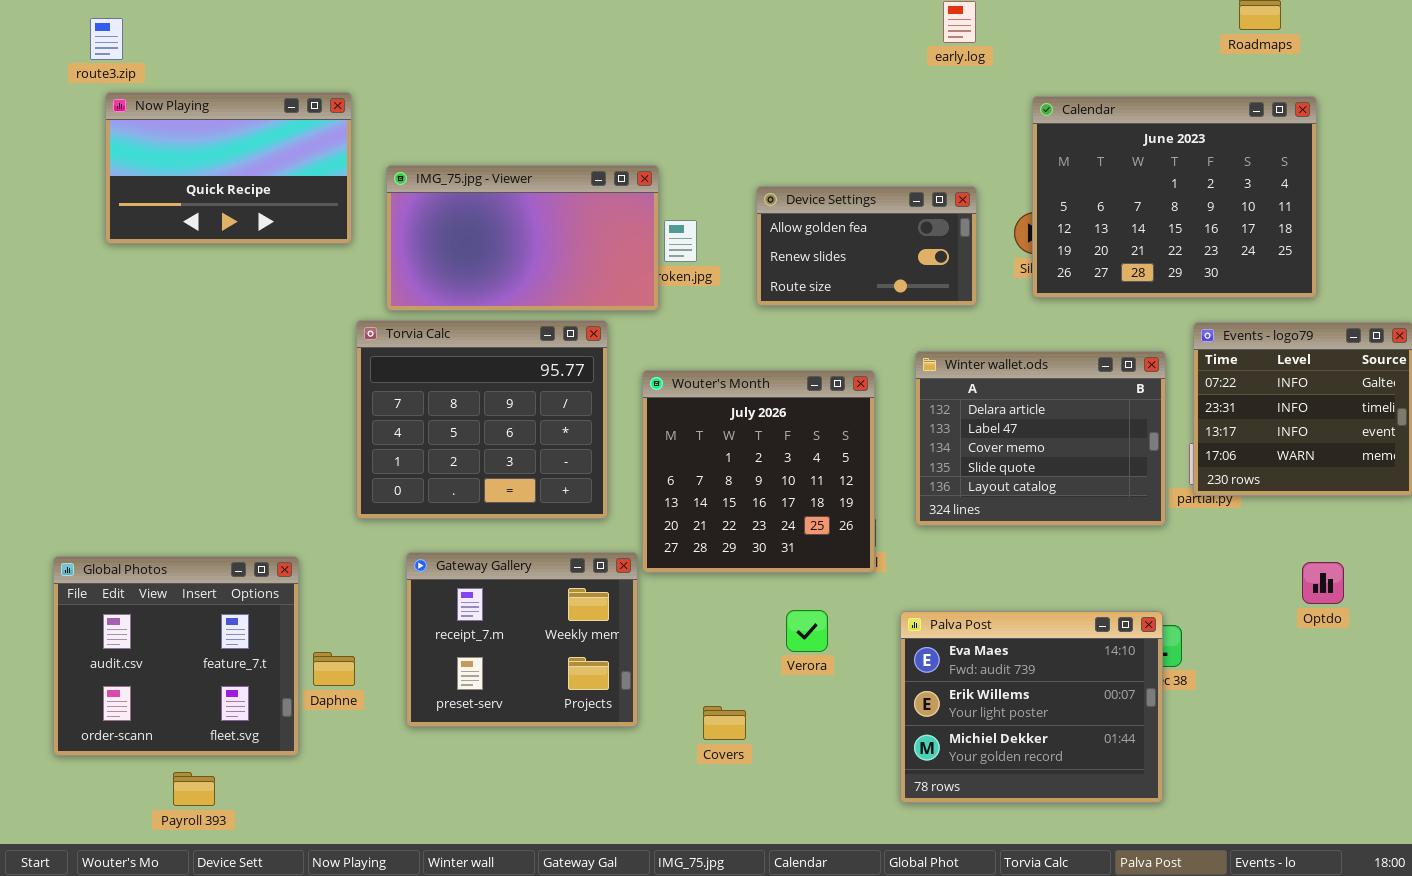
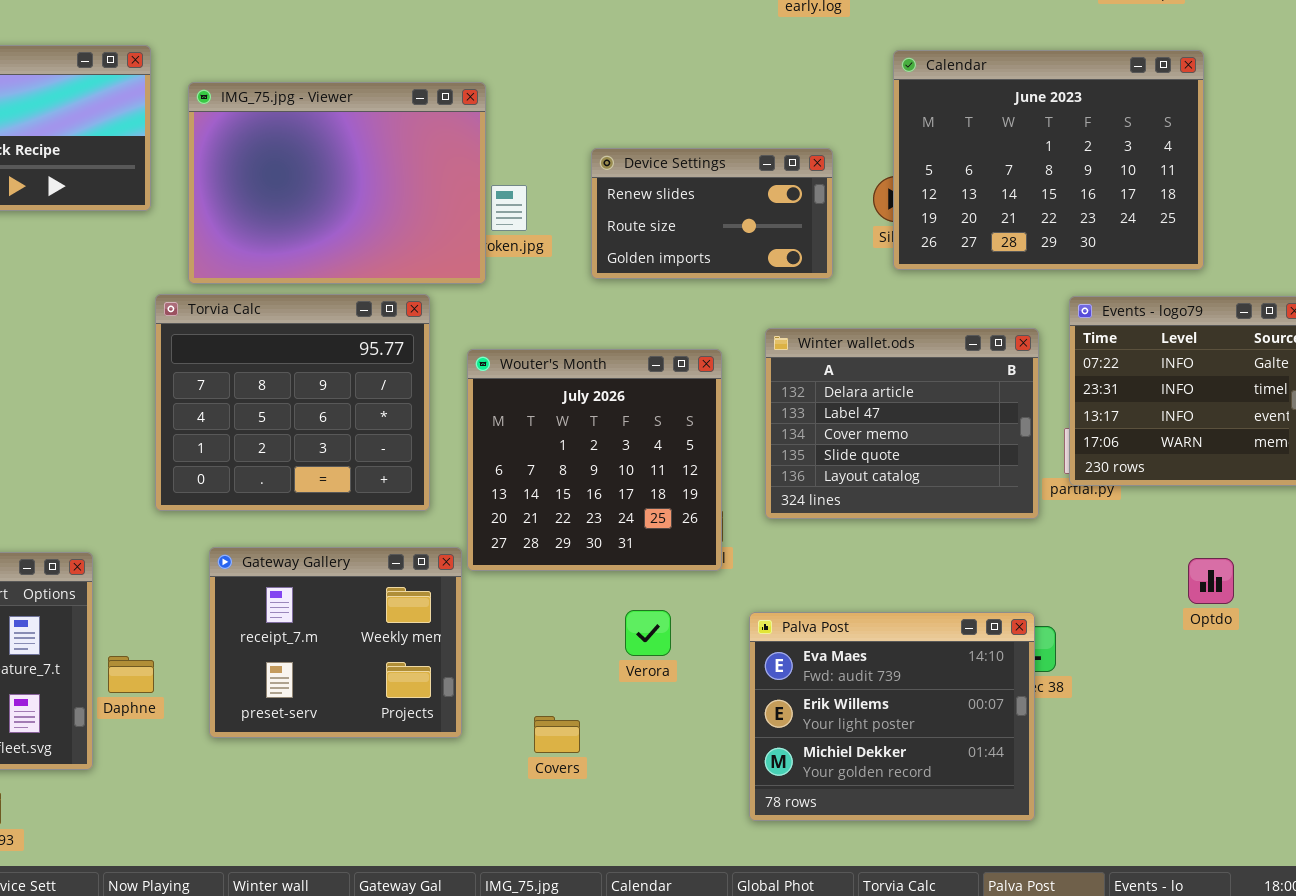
IMG_75.jpg - Viewer: [386,165,659,311] -> [188,82,486,284], resized
Device Settings: [756,186,977,306] -> [591,148,833,279], scrolled down 1 row

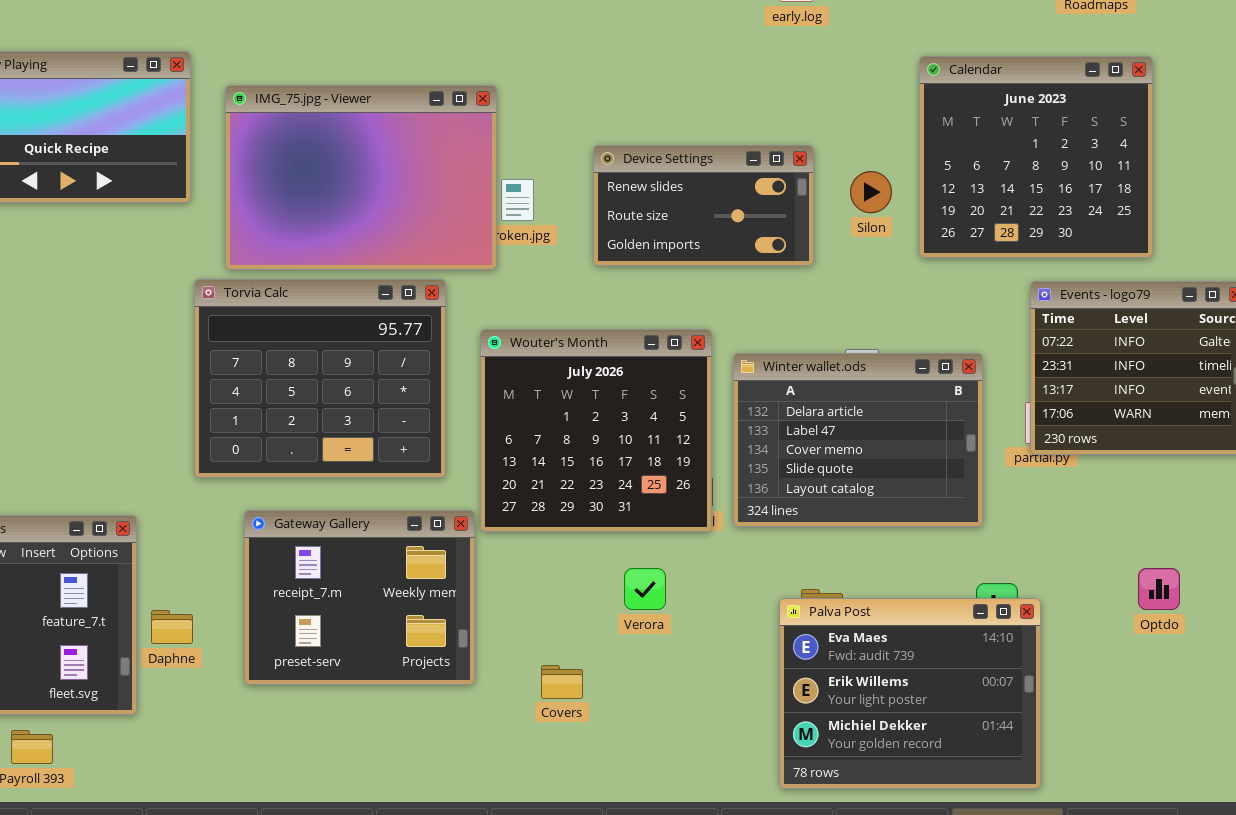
Calendar: [893,50,1204,270] -> [919,56,1153,258], resized
Winter wallet.ods: [765,328,1039,519] -> [733,353,983,527], moved
Optdo: [1188,558,1234,604] -> [1138,568,1180,610], moved
Palva Post: [749,612,1035,821] -> [779,598,1041,789], moved

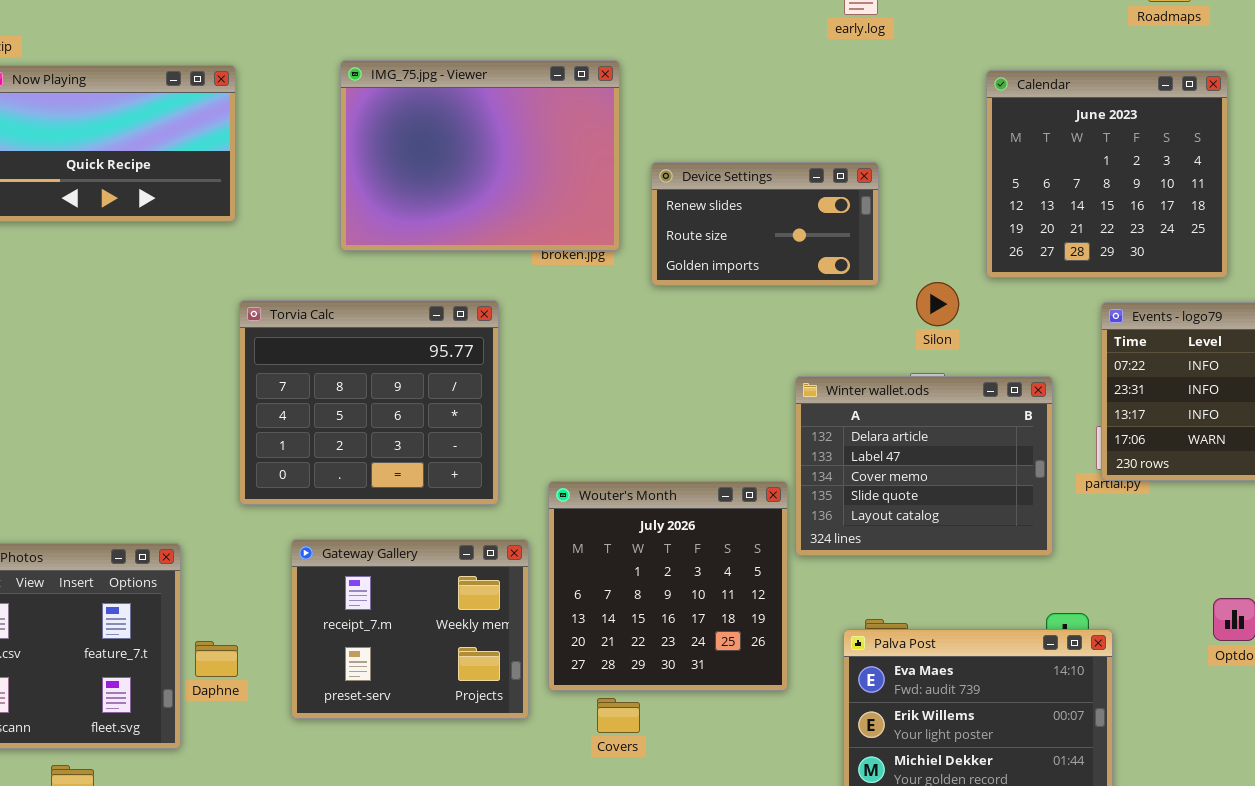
IMG_75.jpg - Viewer: [225,85,497,270] -> [340,60,620,251], moved
Silon: [850,171,892,213] -> [916,282,959,326], moved
Wouter's Month: [480,329,712,532] -> [548,481,788,691], moved

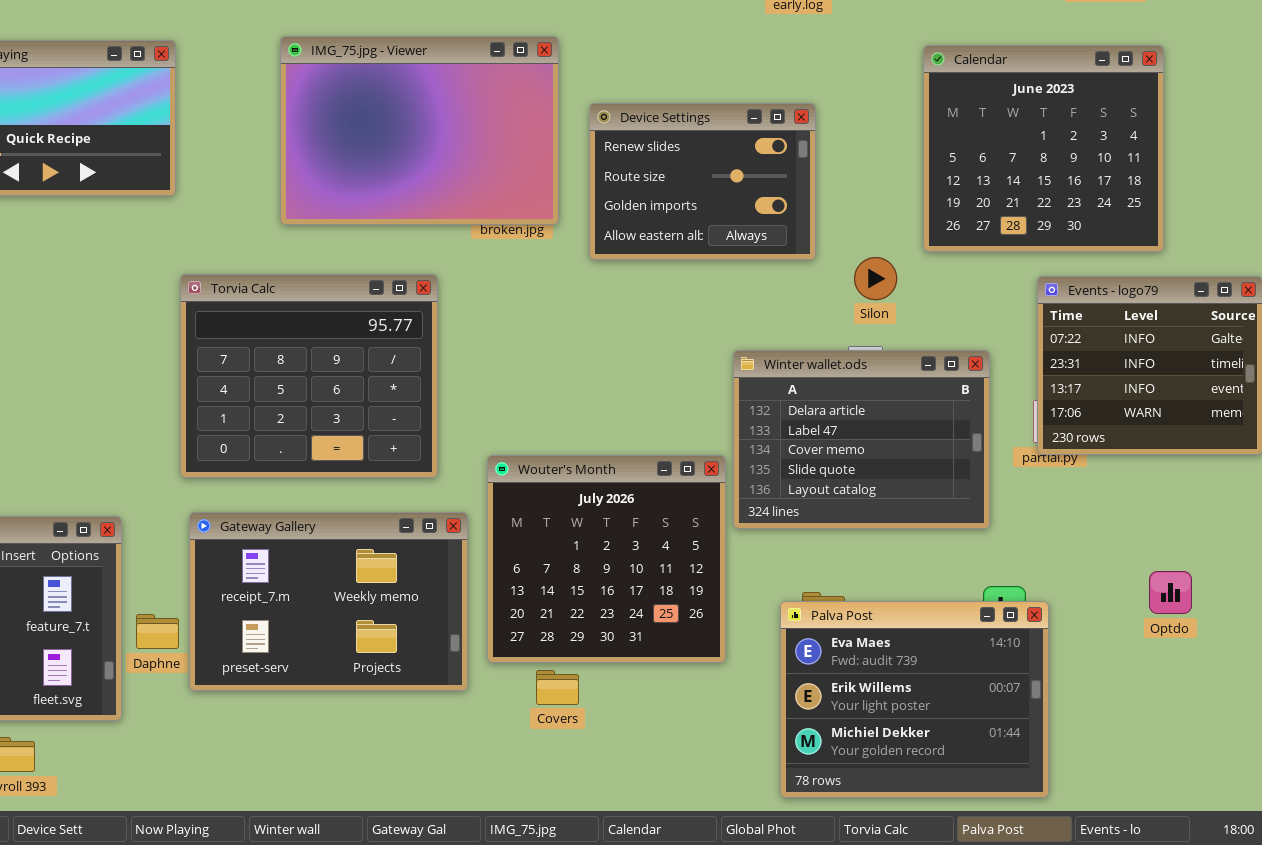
Device Settings: [651,162,879,286] -> [589,103,816,260], resized
Gateway Gallery: [291,539,529,719] -> [189,512,468,691], resized

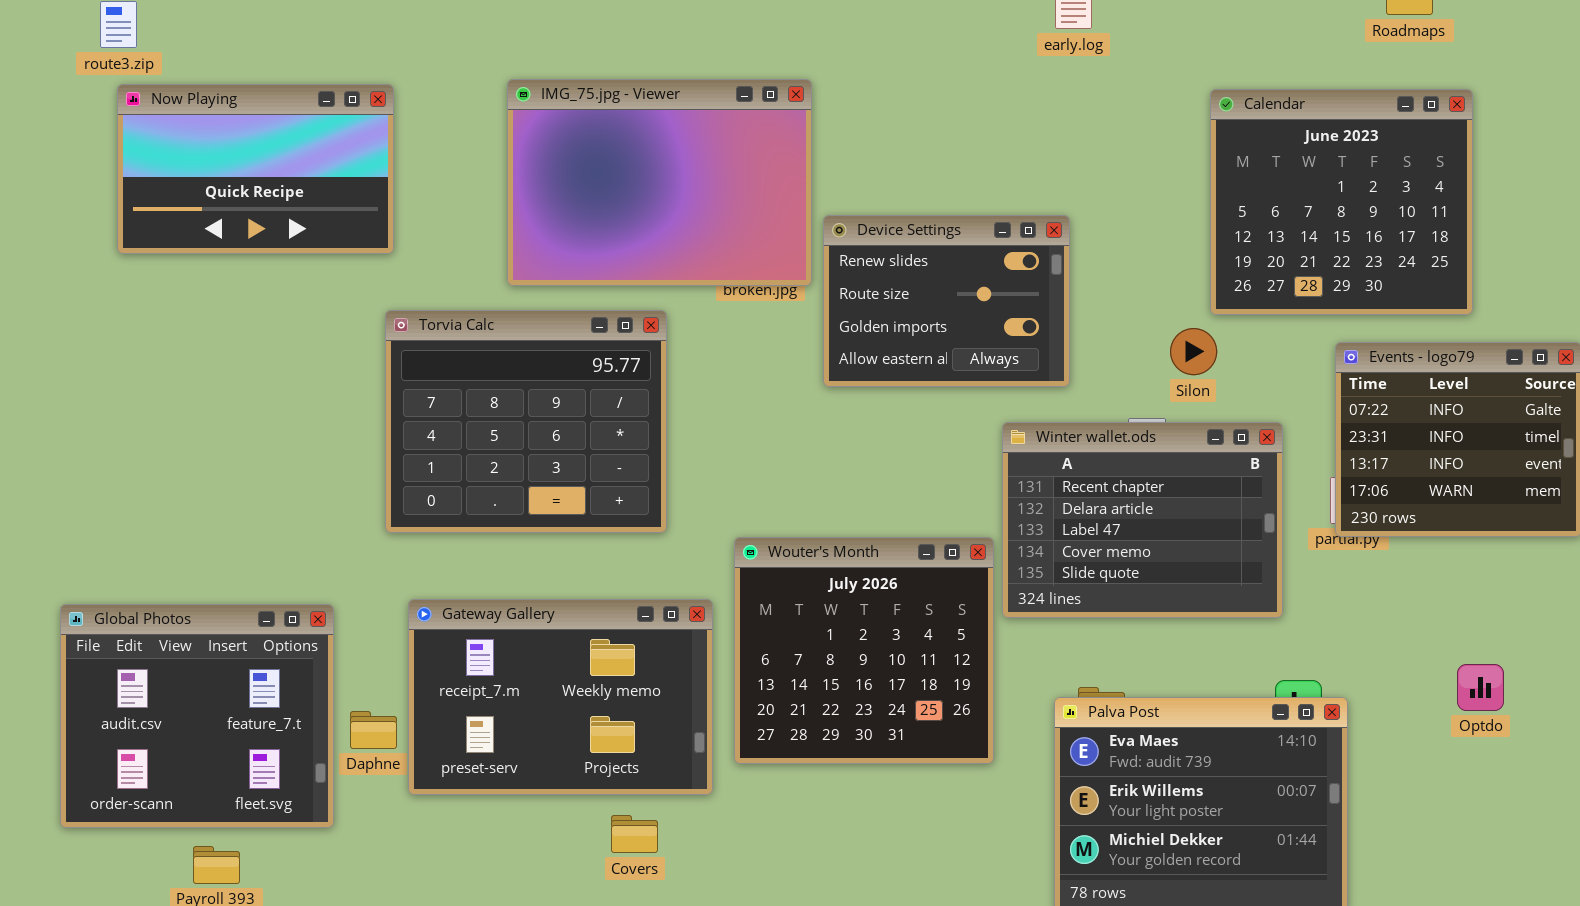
Device Settings: [589,103,816,260] -> [823,215,1070,387], moved
Silon: [854,257,897,300] -> [1170,328,1217,375], moved
Torvia Calc: [180,274,438,478] -> [385,310,667,533], moved
Winter wallet.ods: [733,350,990,529] -> [1002,422,1283,618], scrolled up 1 row
Covers: [536,670,579,705] -> [611,815,658,853], moved

